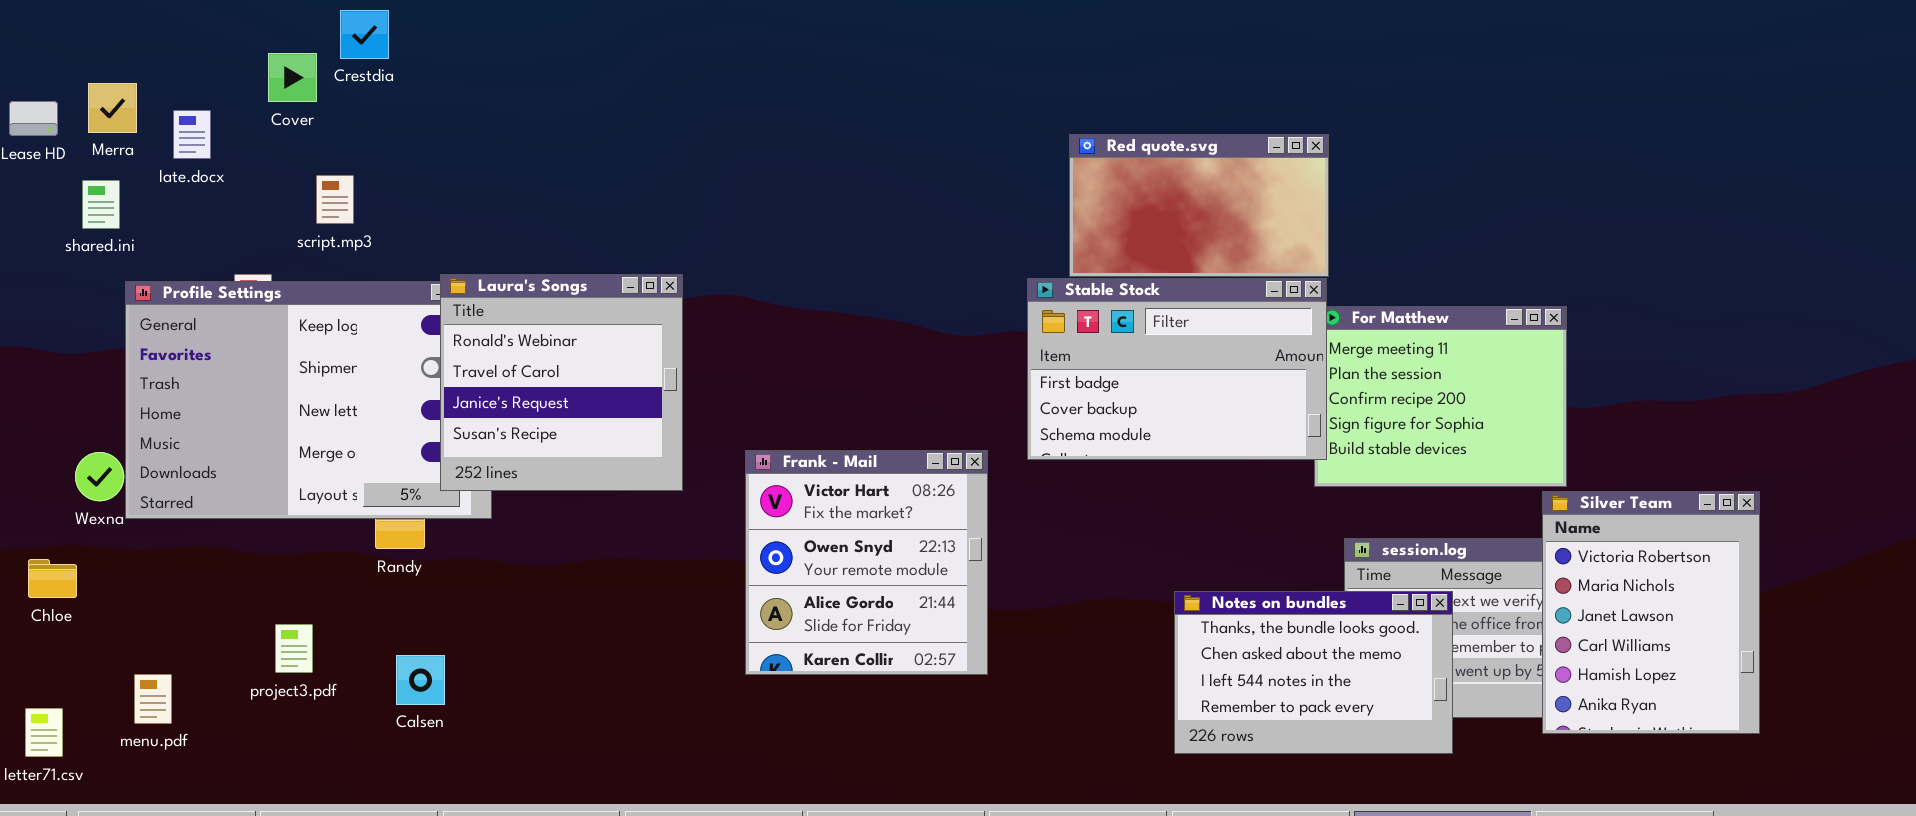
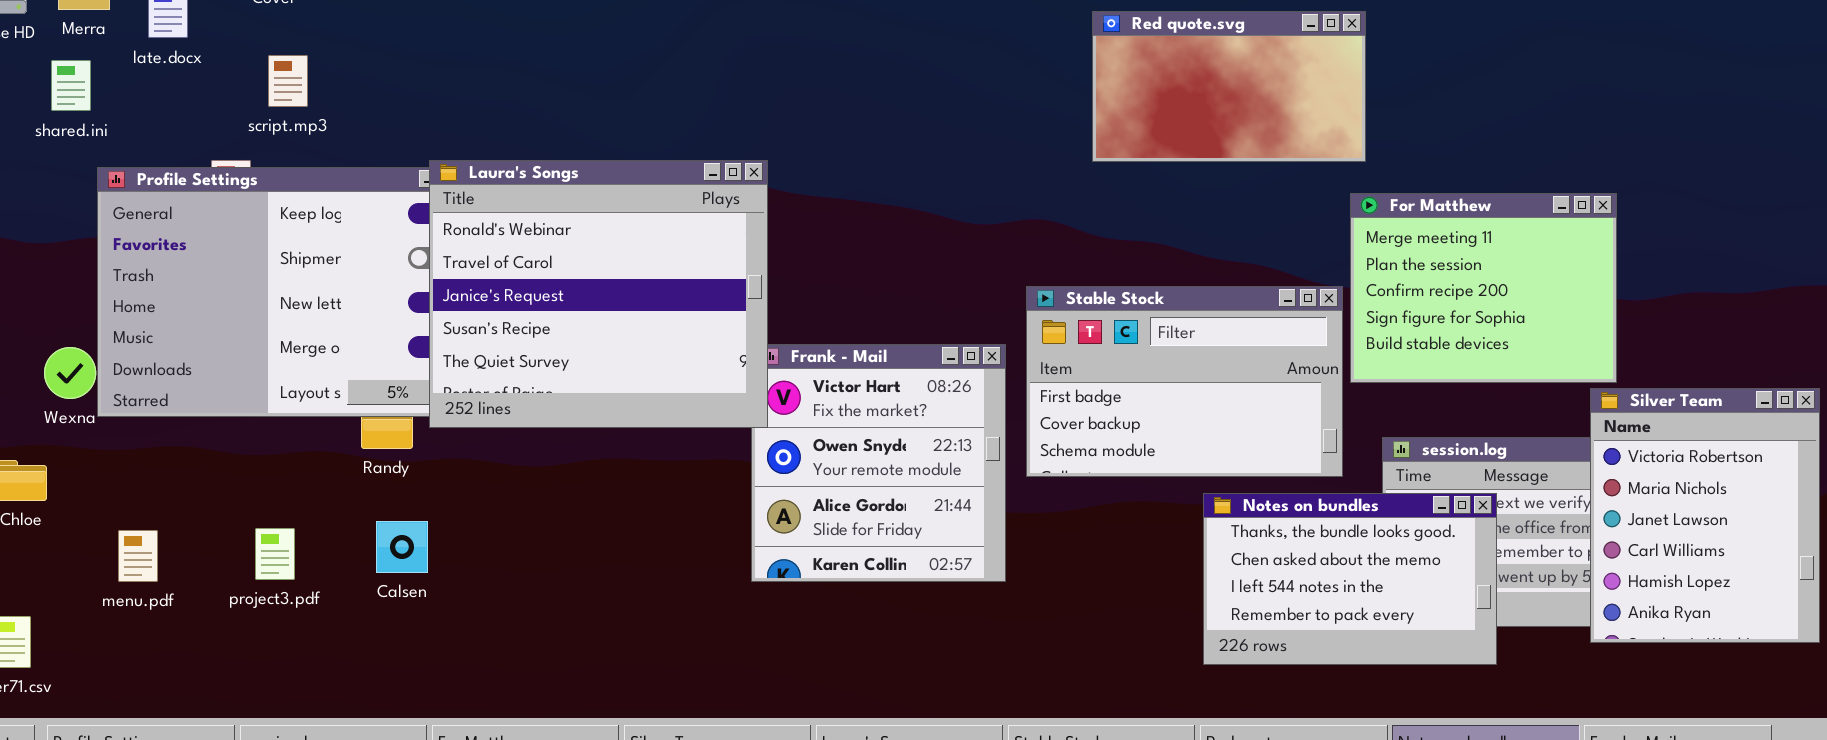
script.mp3: [316,175,354,224] -> [268,55,308,107], moved
Laura's Songs: [440,274,683,491] -> [429,160,768,428], resized
Stable Stock: [1027,278,1327,460] -> [1026,286,1343,477], moved
Calsen: [396,655,445,705] -> [376,521,428,573], moved
menu.pdf: [134,674,172,724] -> [118,530,158,582], moved

